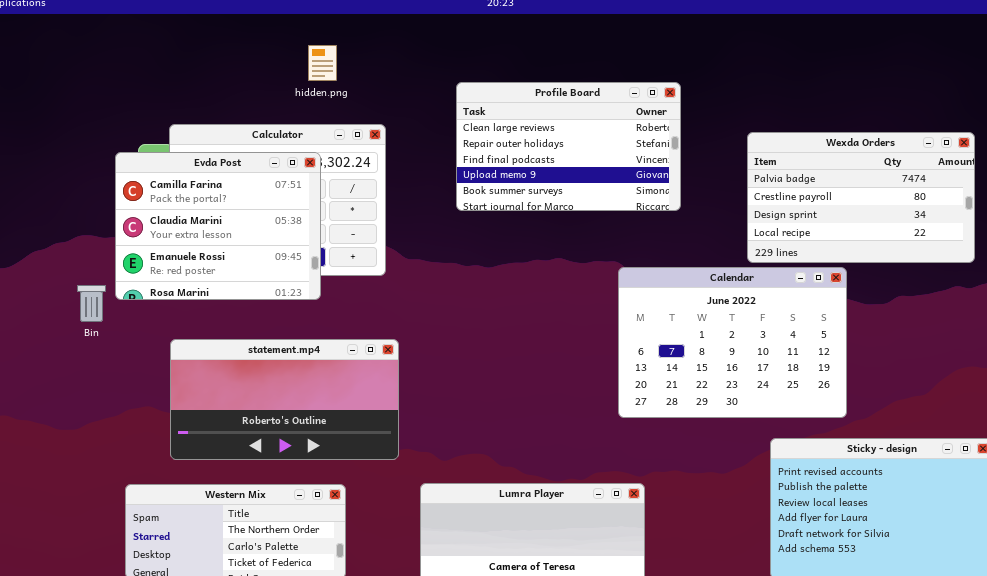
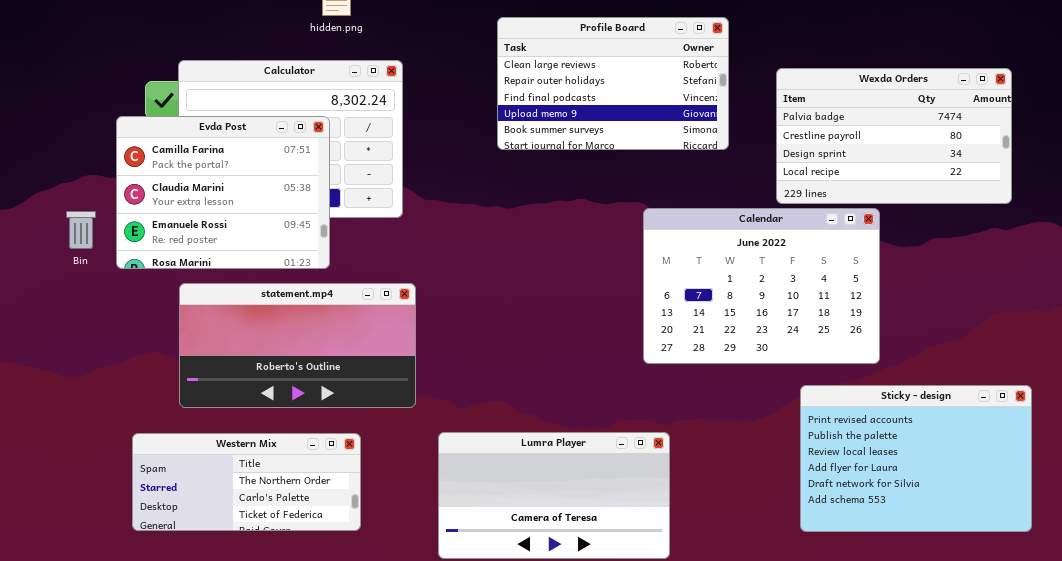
Profile Board: [456,82,681,211] -> [497,17,729,150], moved
Evda Post: [115,152,321,300] -> [116,116,330,269], moved
Bin: [77,285,106,322] -> [66,211,96,249], moved

